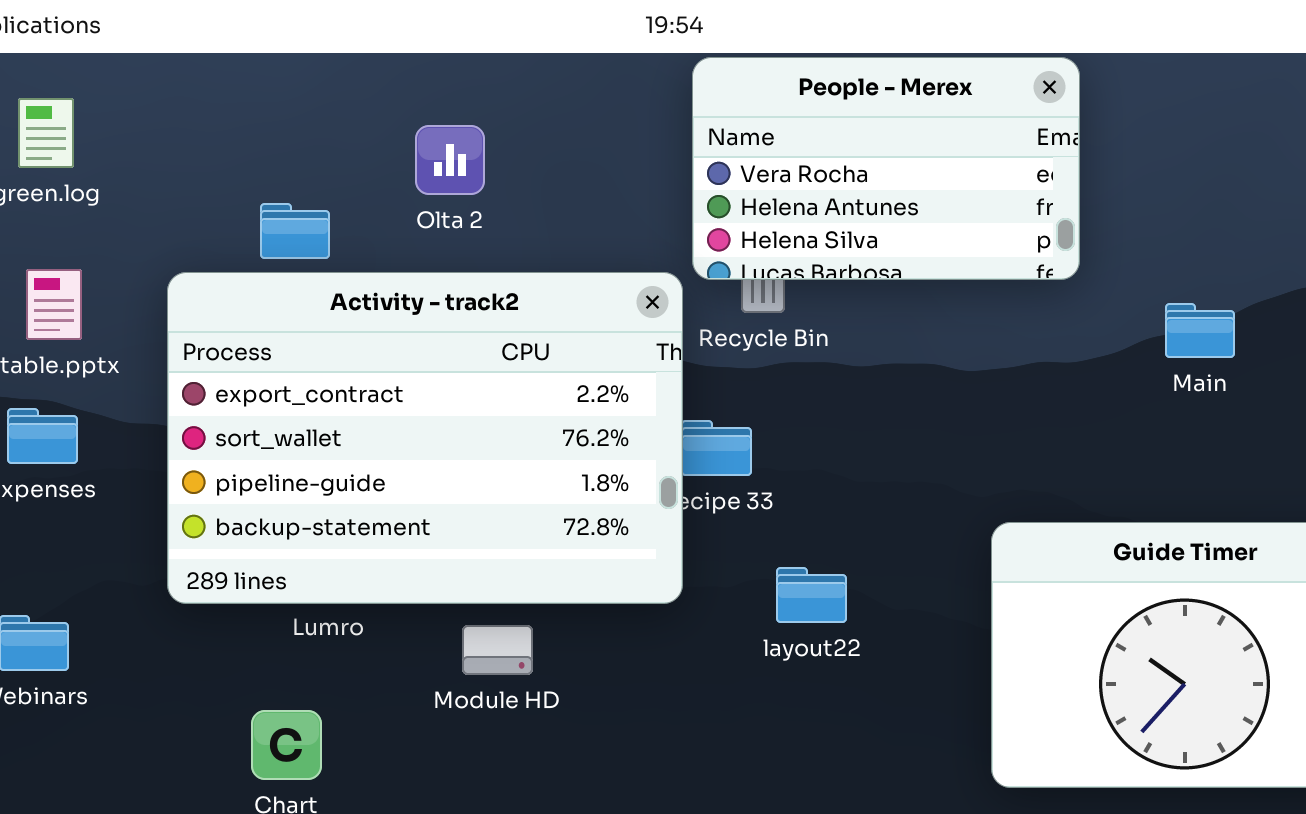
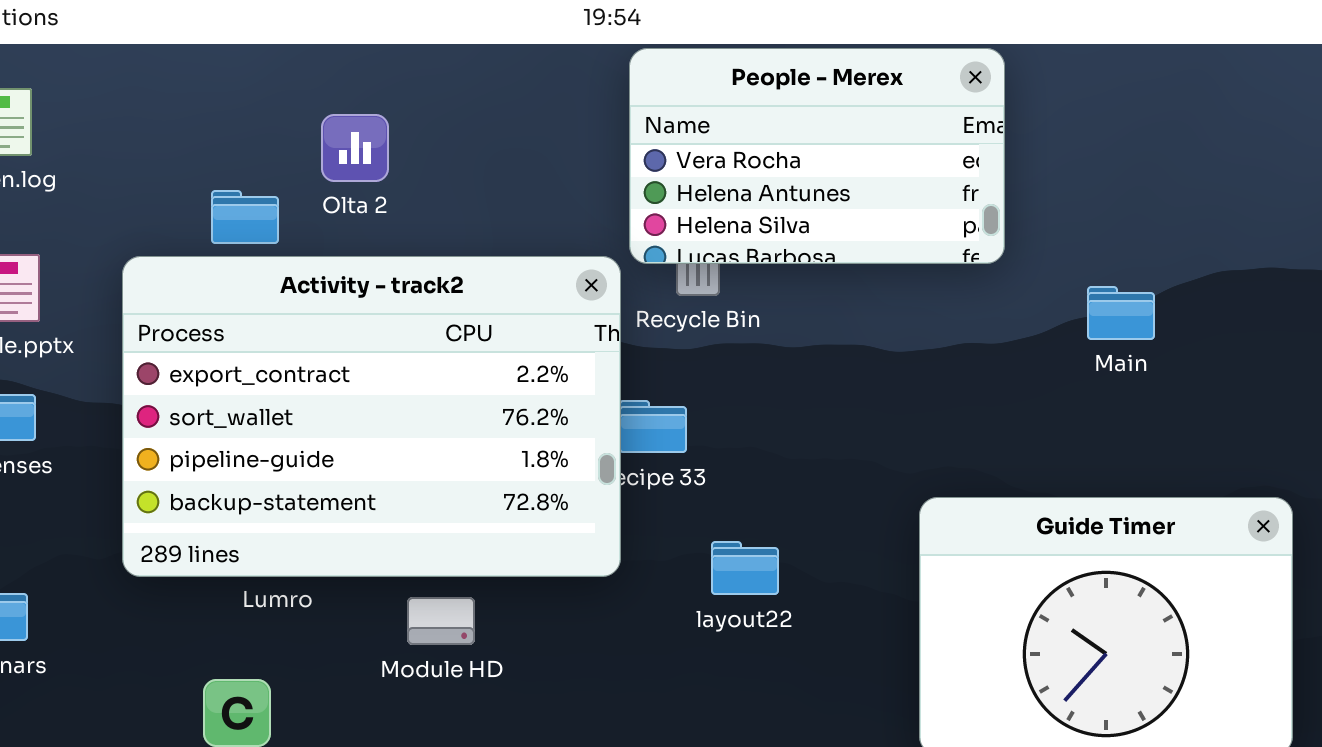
Olta 2: [415,125,485,195] -> [321,114,389,182], moved

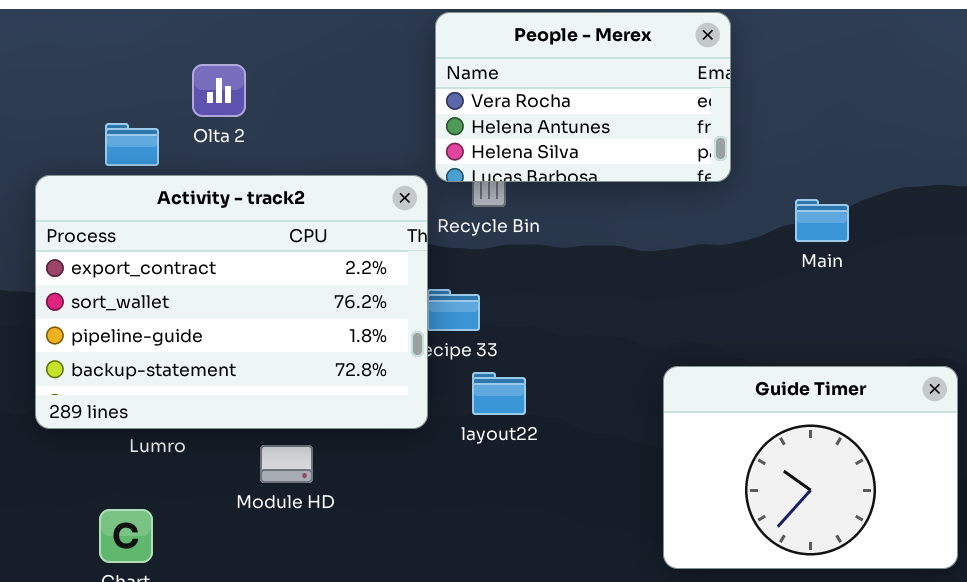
layout22: [711,541,779,595] -> [472,372,526,415], moved

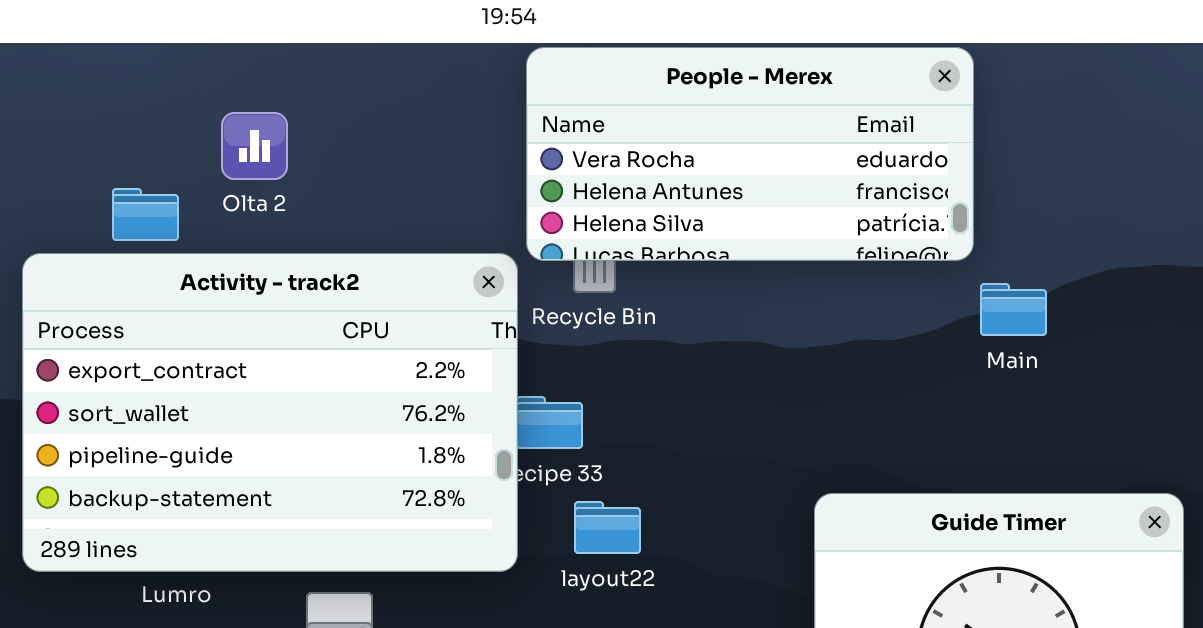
People - Merex: [435,12,731,182] -> [526,47,974,261], resized

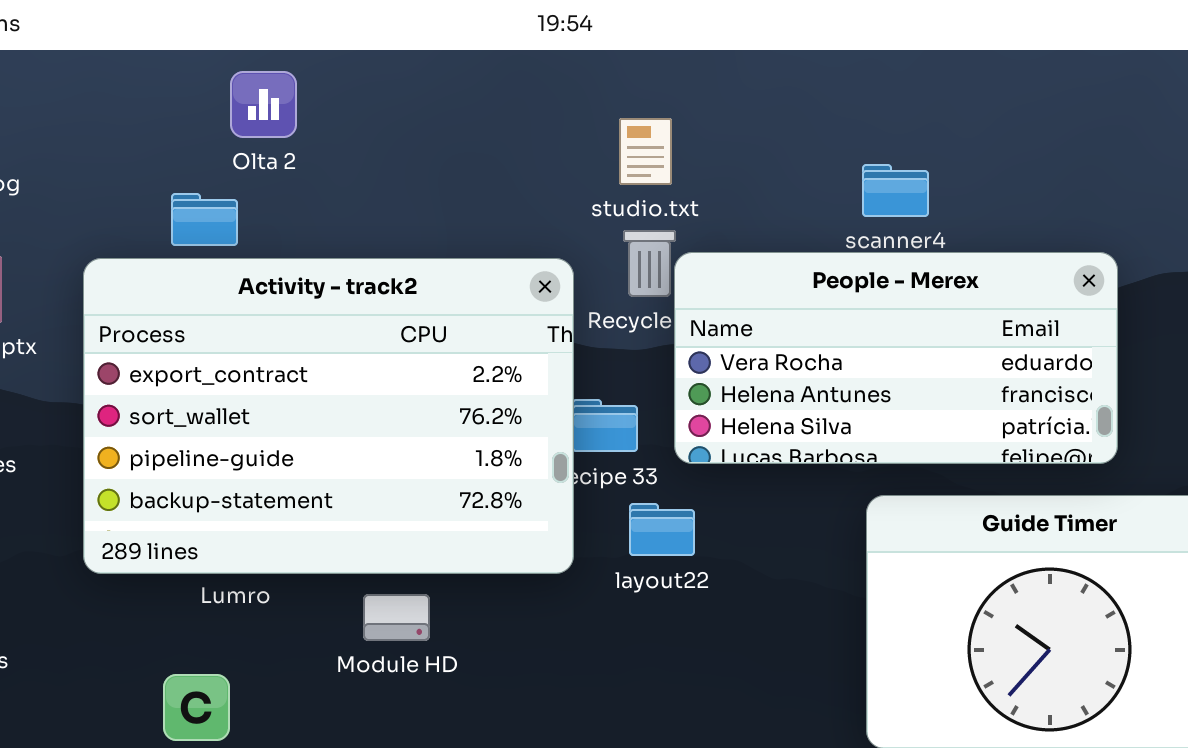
People - Merex: [526,47,974,261] -> [674,252,1118,464], moved
Olta 2: [221,112,288,180] -> [230,71,297,138], moved

